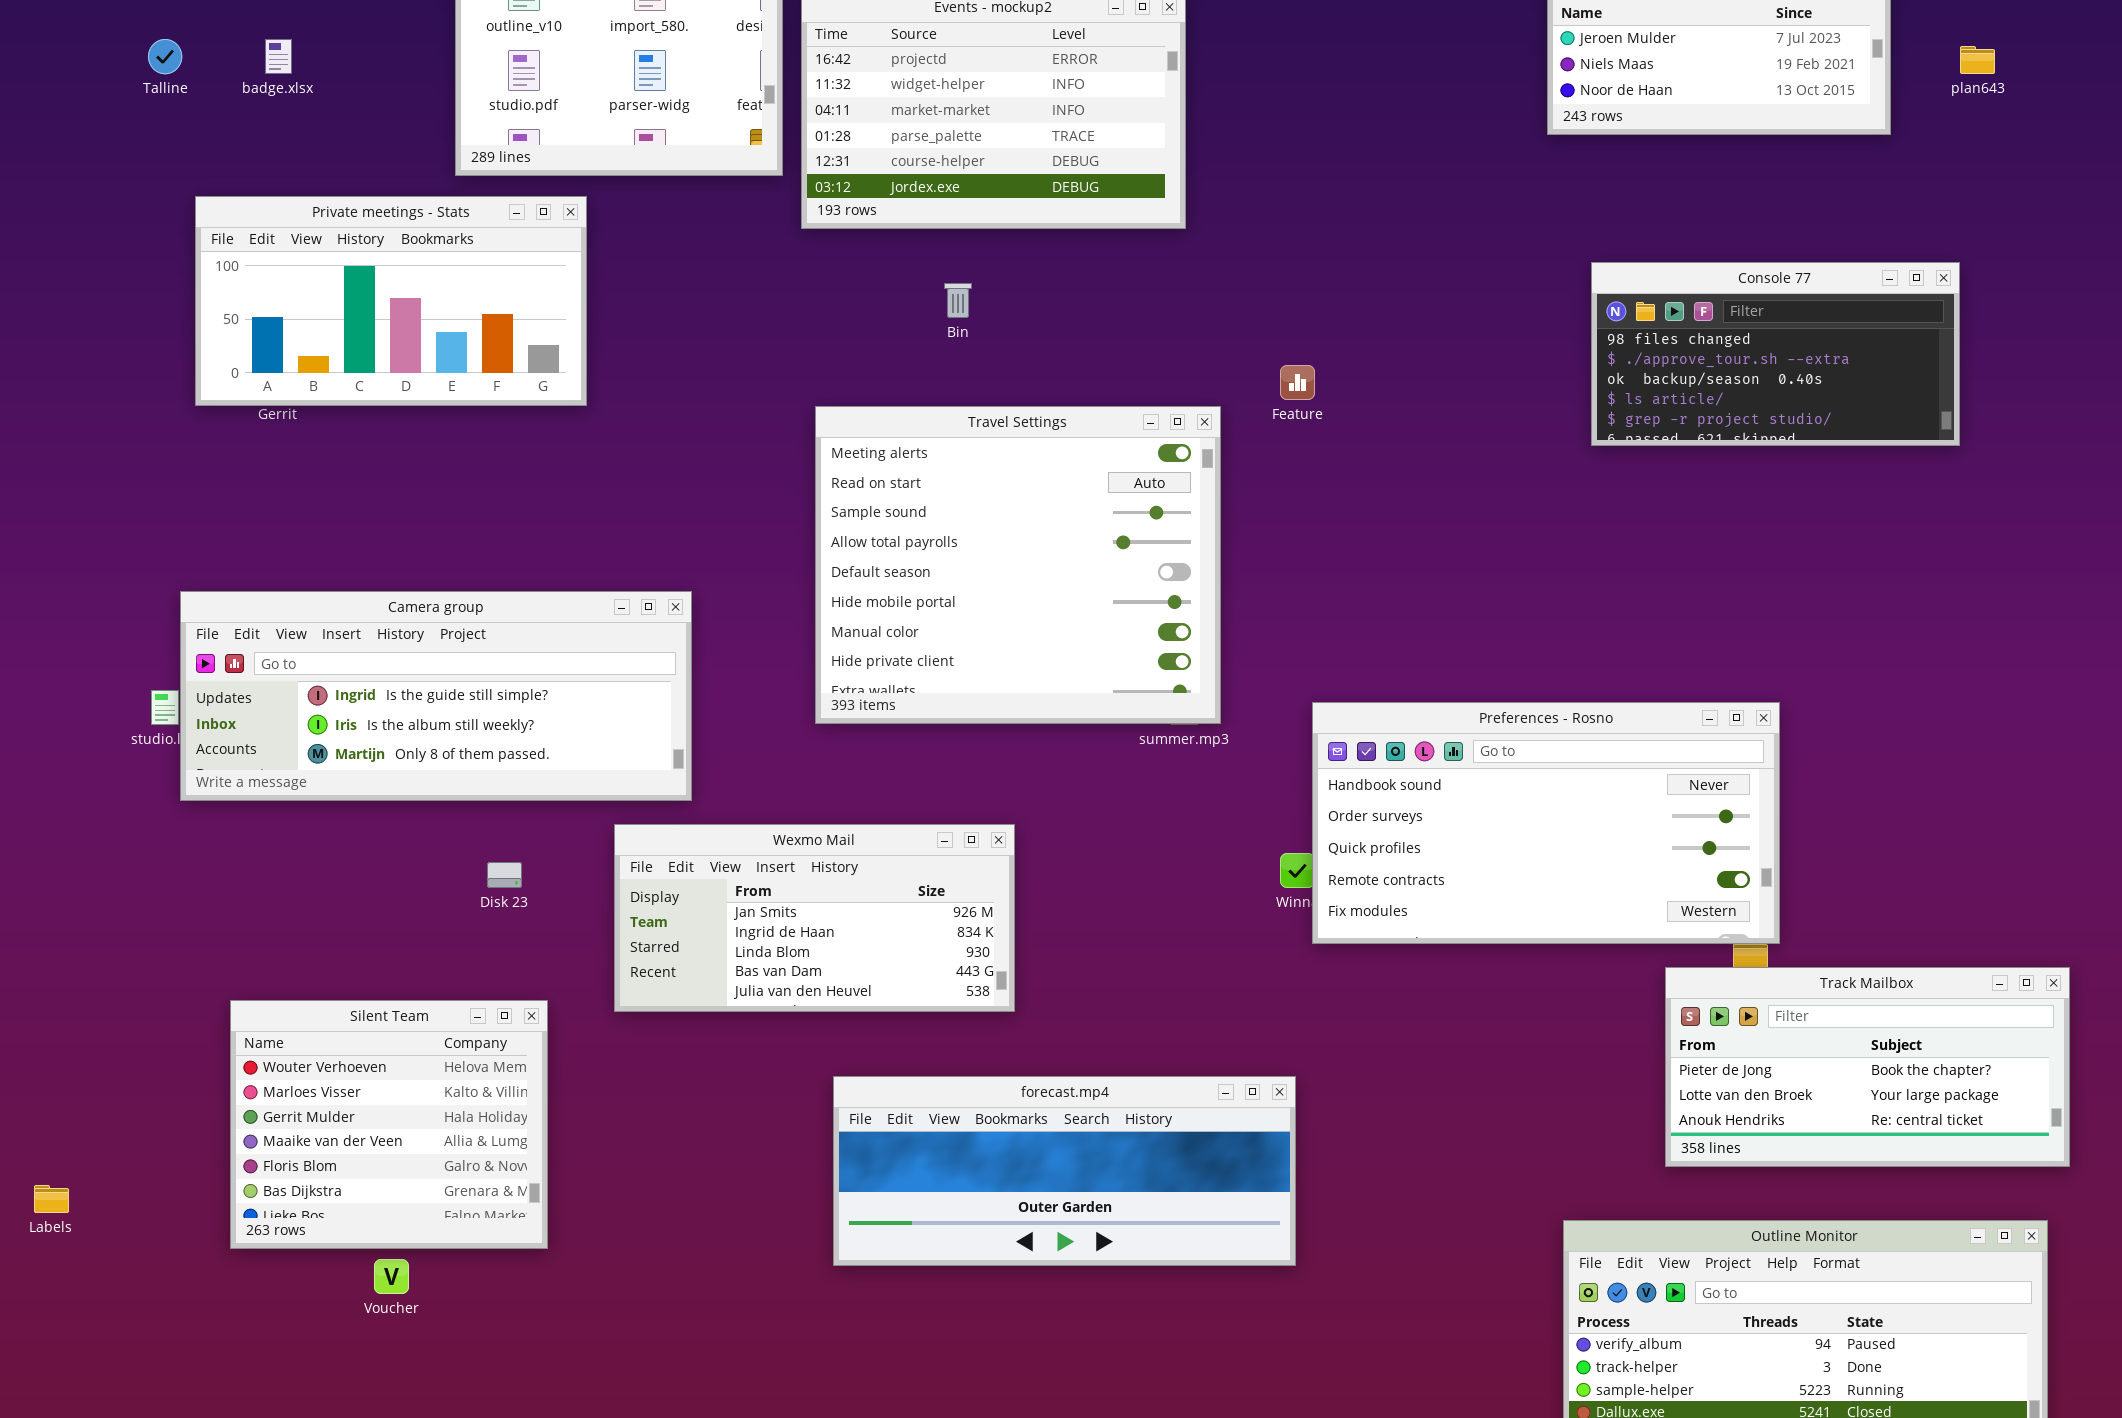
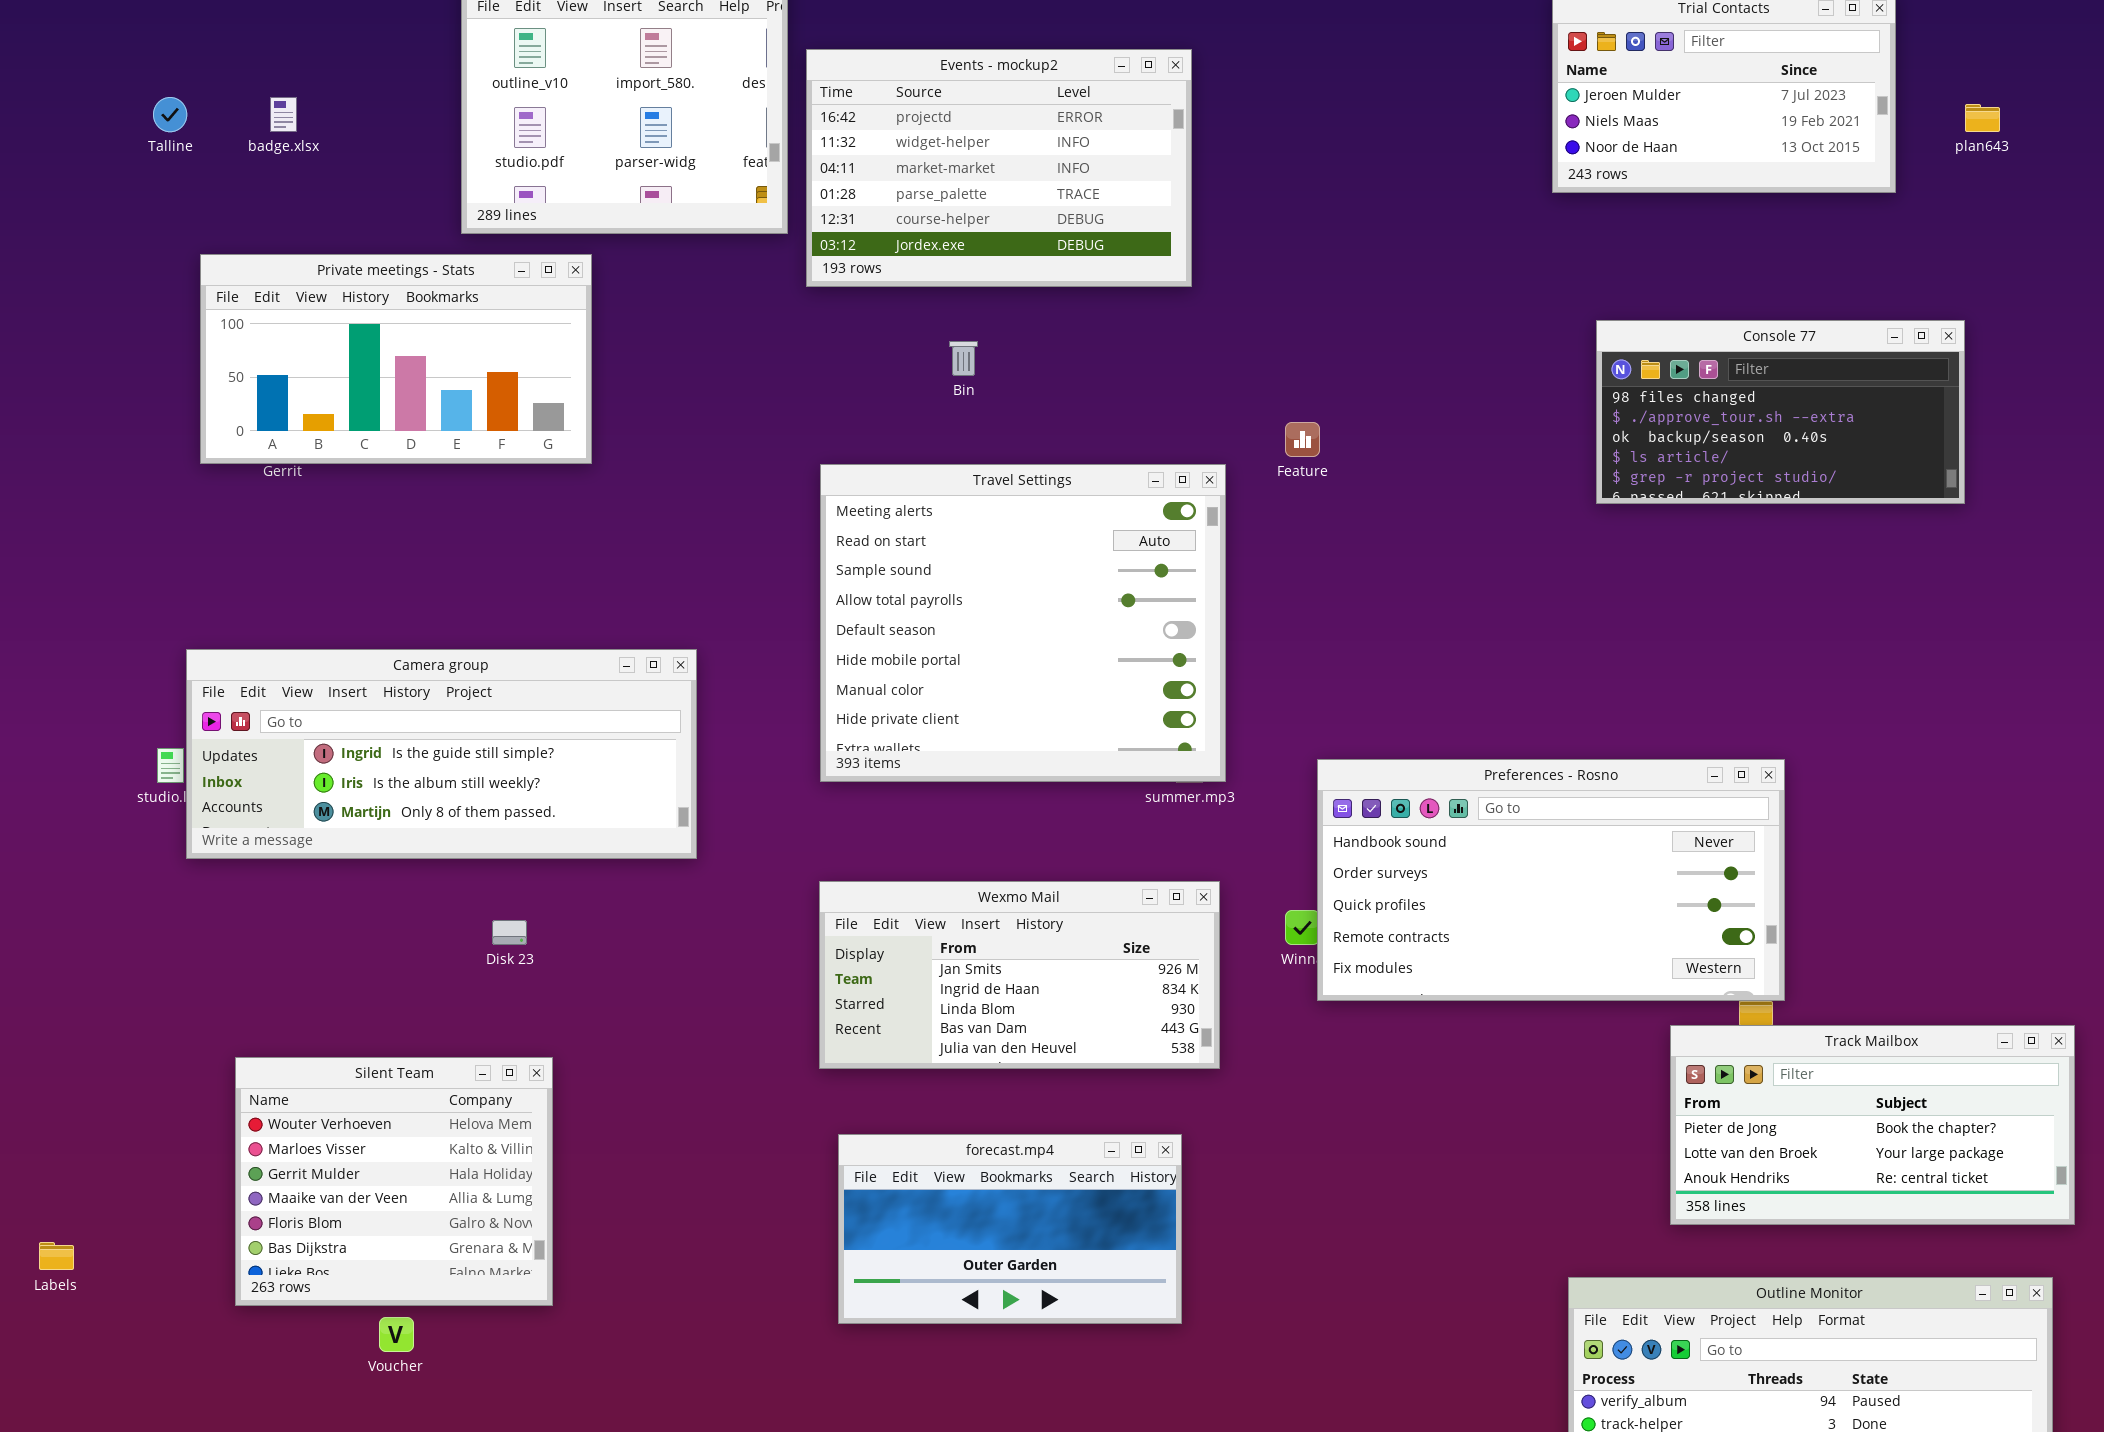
Wexmo Mail: [614,824,1015,1012] -> [819,881,1220,1069], moved
forecast.mp4: [833,1076,1296,1266] -> [838,1134,1182,1324], resized

